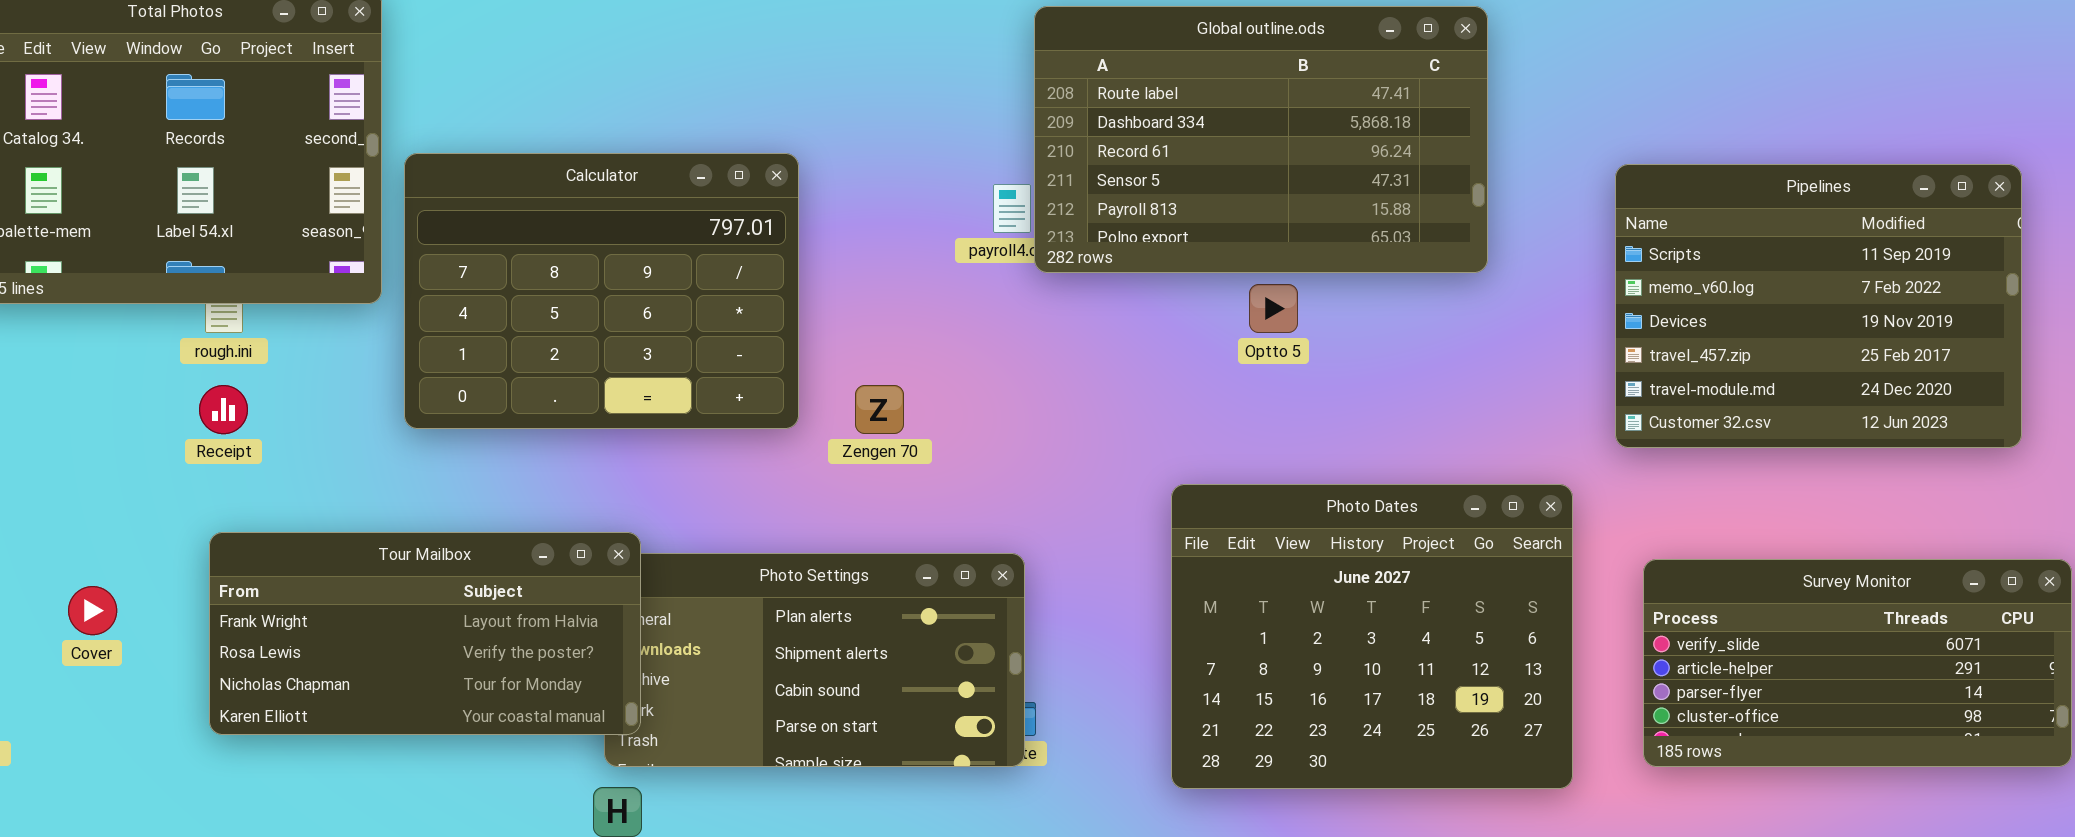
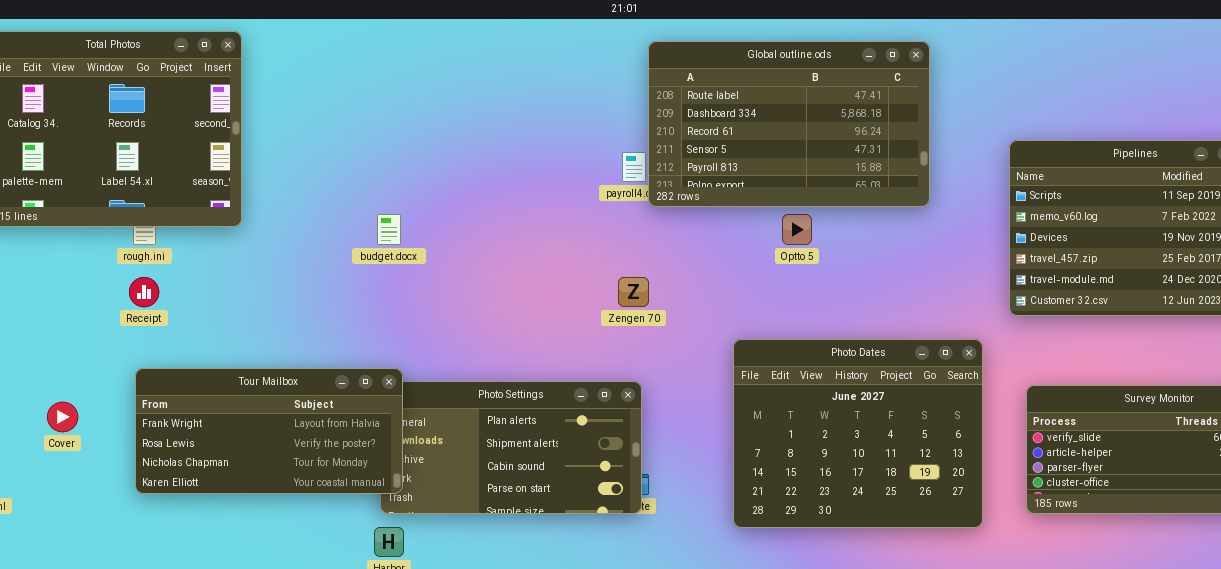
Calculator: [404,153,799,429] -> none, closed
Zengen 70: [855,385,904,434] -> [618,277,649,307], moved

